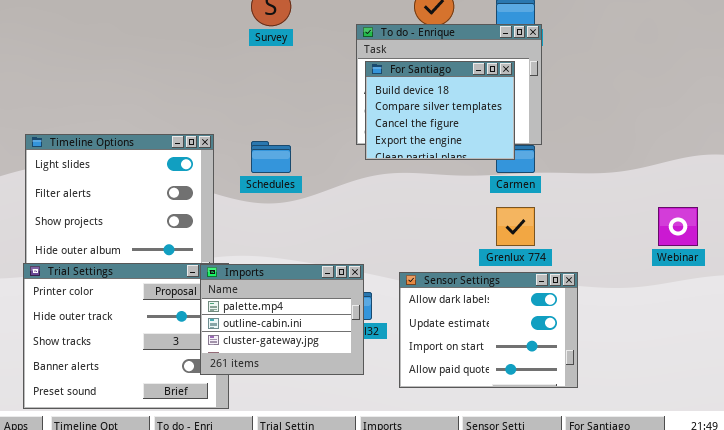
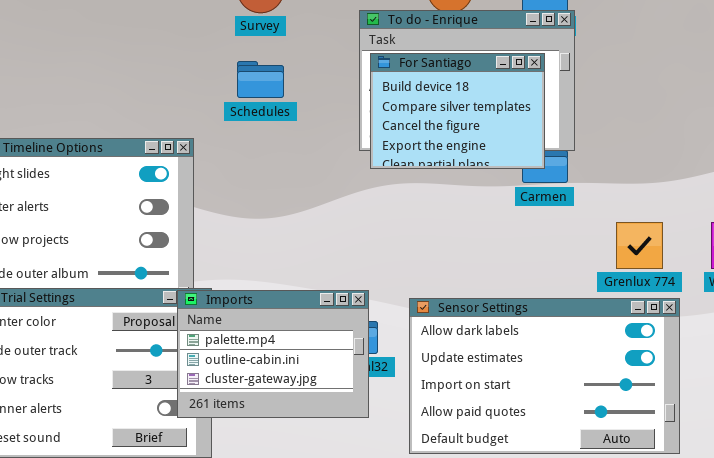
Schedules: [251,141,291,173] -> [237,61,284,98], moved
Grenlux 774: [496,207,535,246] -> [616,222,663,269], moved
Sensor Settings: [399,272,578,388] -> [409,298,680,454], resized

